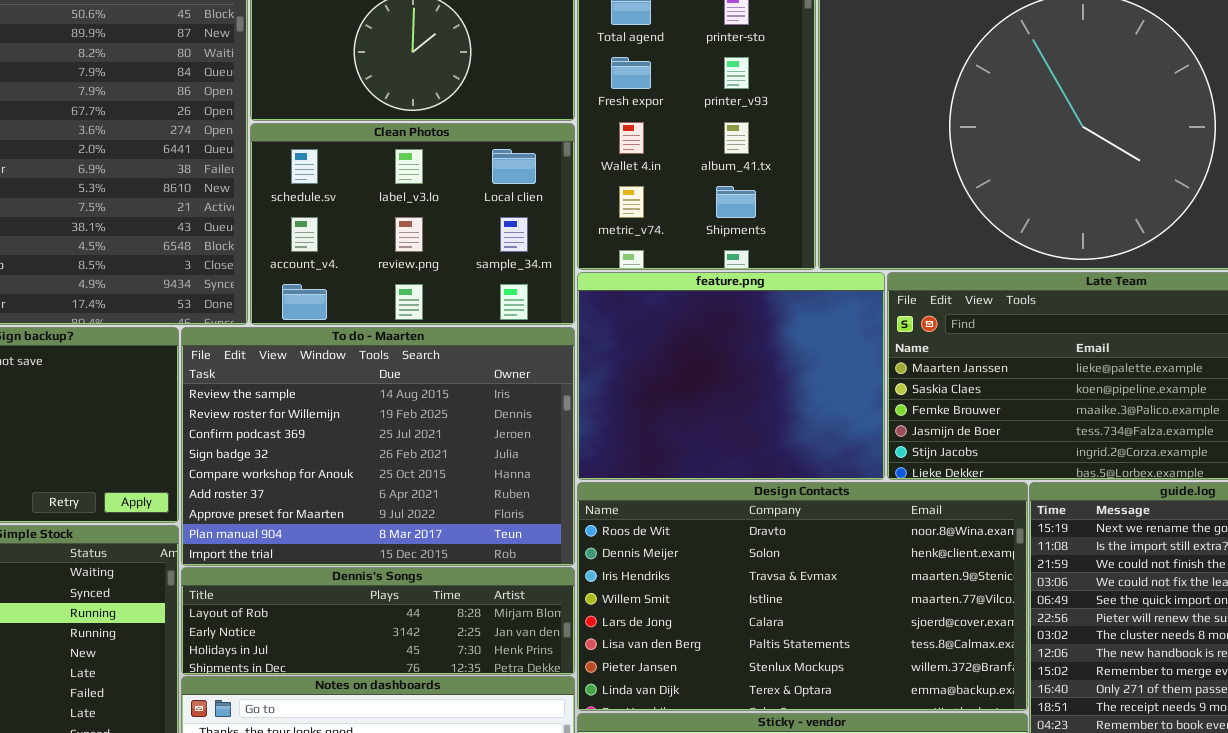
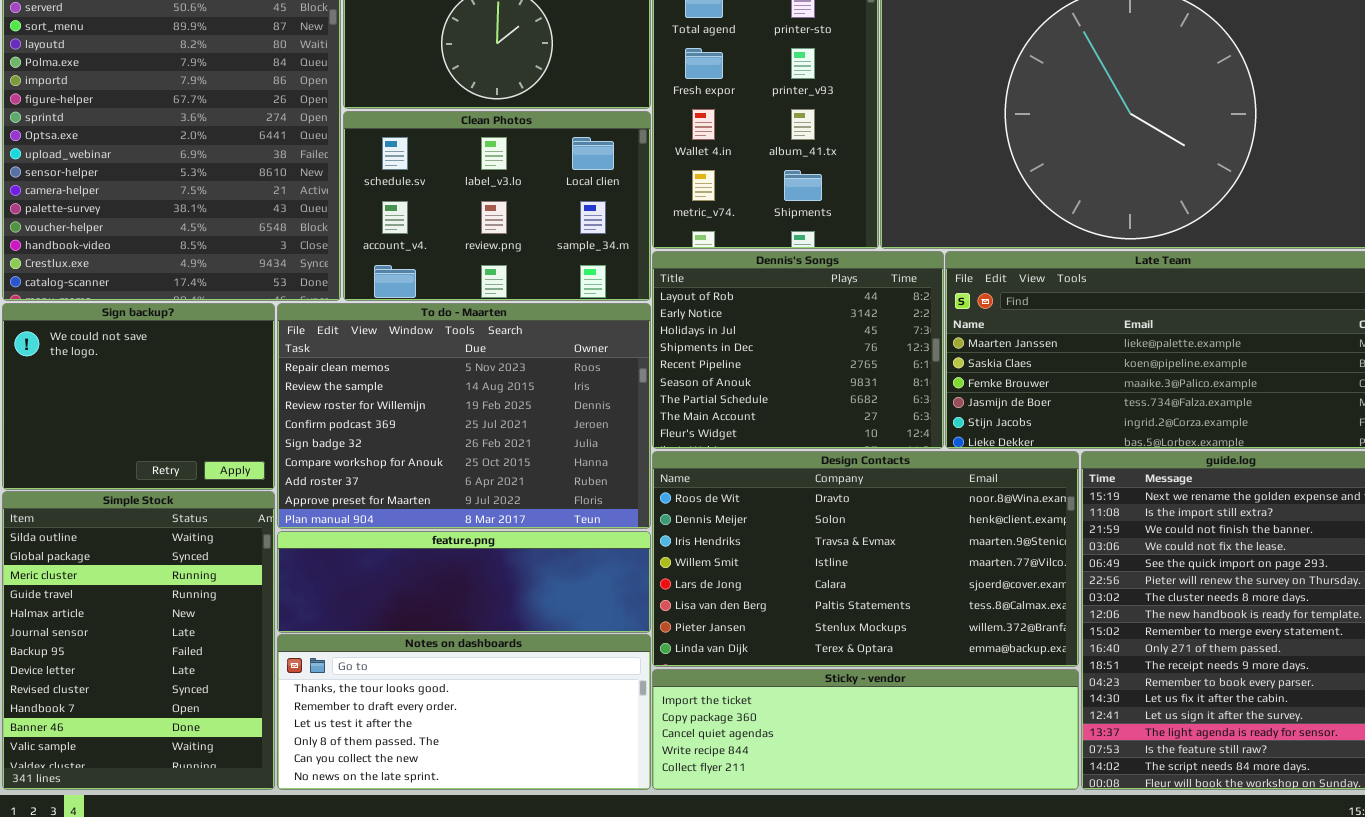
feature.png: [577,272,885,480] -> [277,531,651,633], moved, resized
To do - Maarten: [181,327,575,566] -> [277,303,651,529], scrolled up 1 row
Dennis's Songs: [181,567,575,675] -> [652,251,944,449], moved, resized

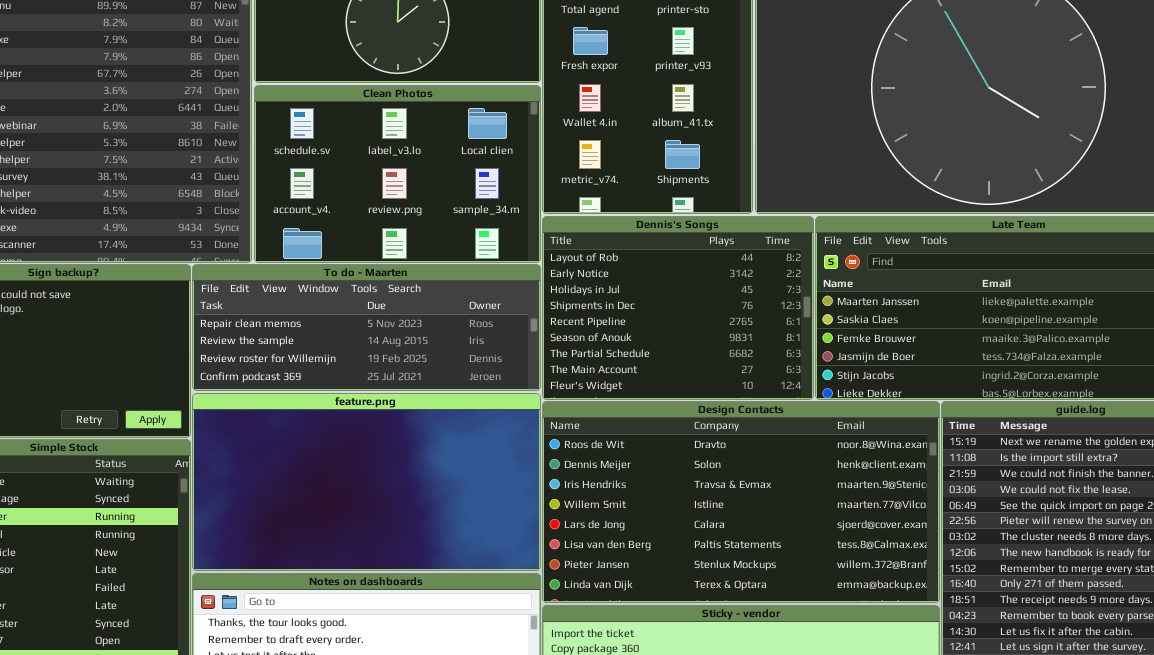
To do - Maarten: [277,303,651,529] -> [192,264,541,391], resized
feature.png: [277,531,651,633] -> [192,393,541,571], resized

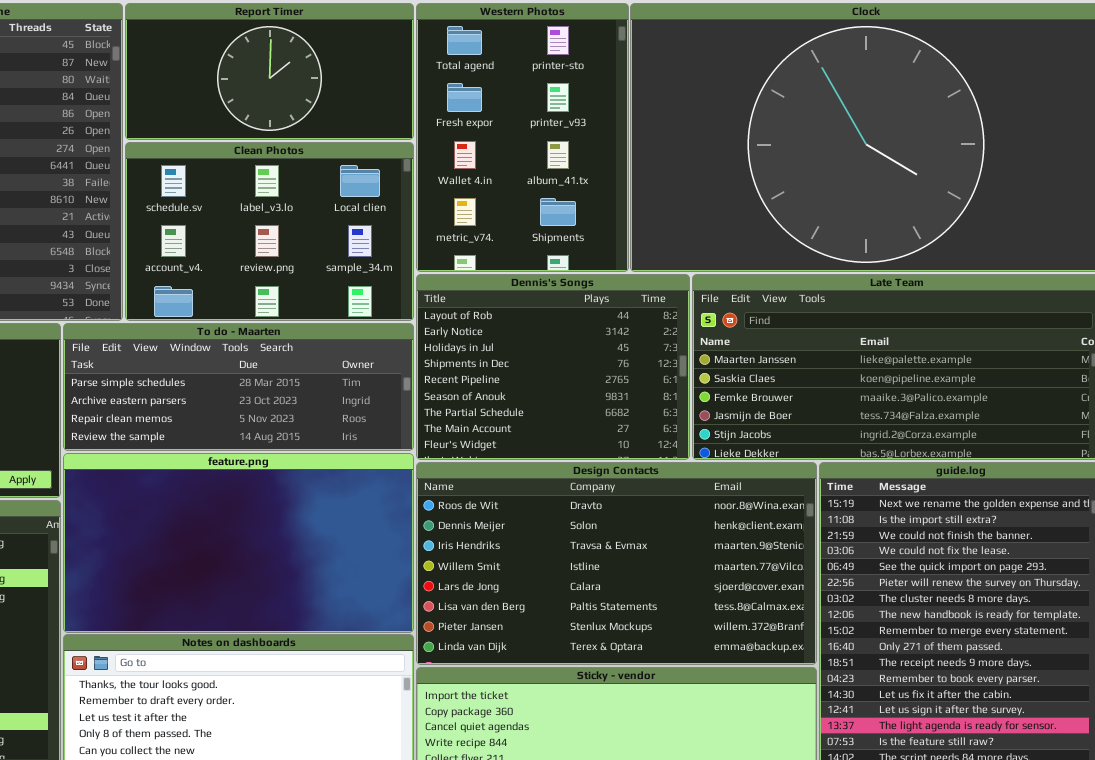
To do - Maarten: [192,264,541,391] -> [63,323,414,451], scrolled up 2 rows

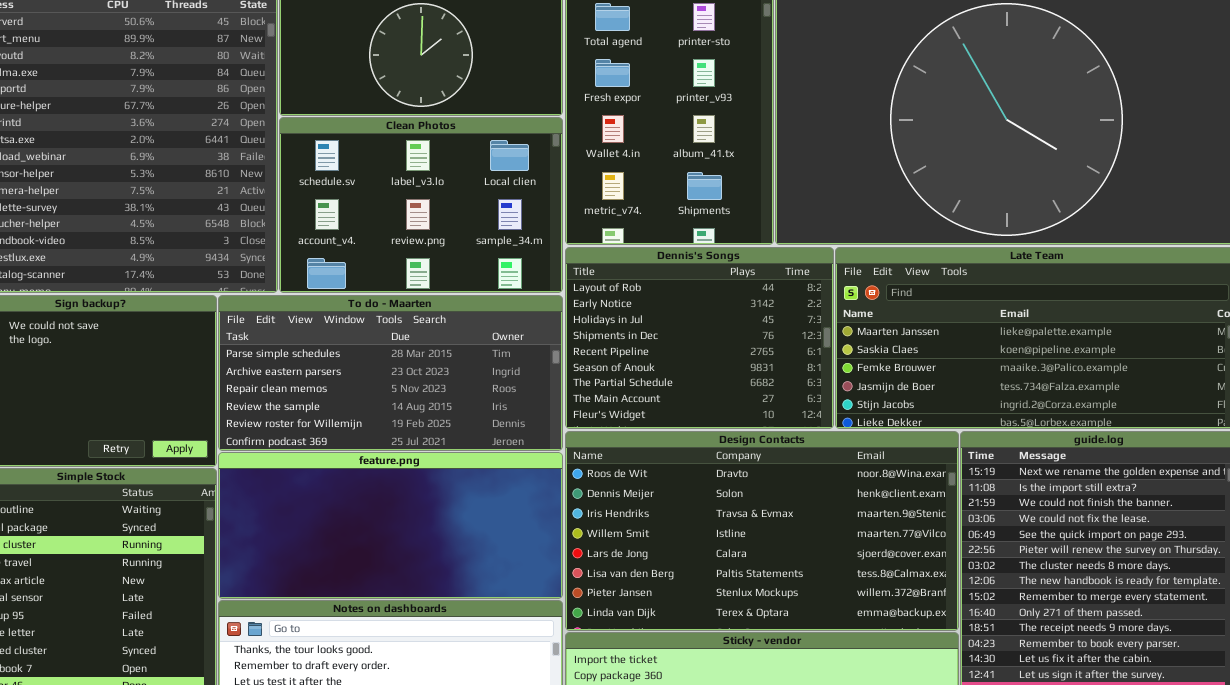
To do - Maarten: [63,323,414,451] -> [218,295,563,451], resized
feature.png: [63,453,414,633] -> [218,452,563,599], resized

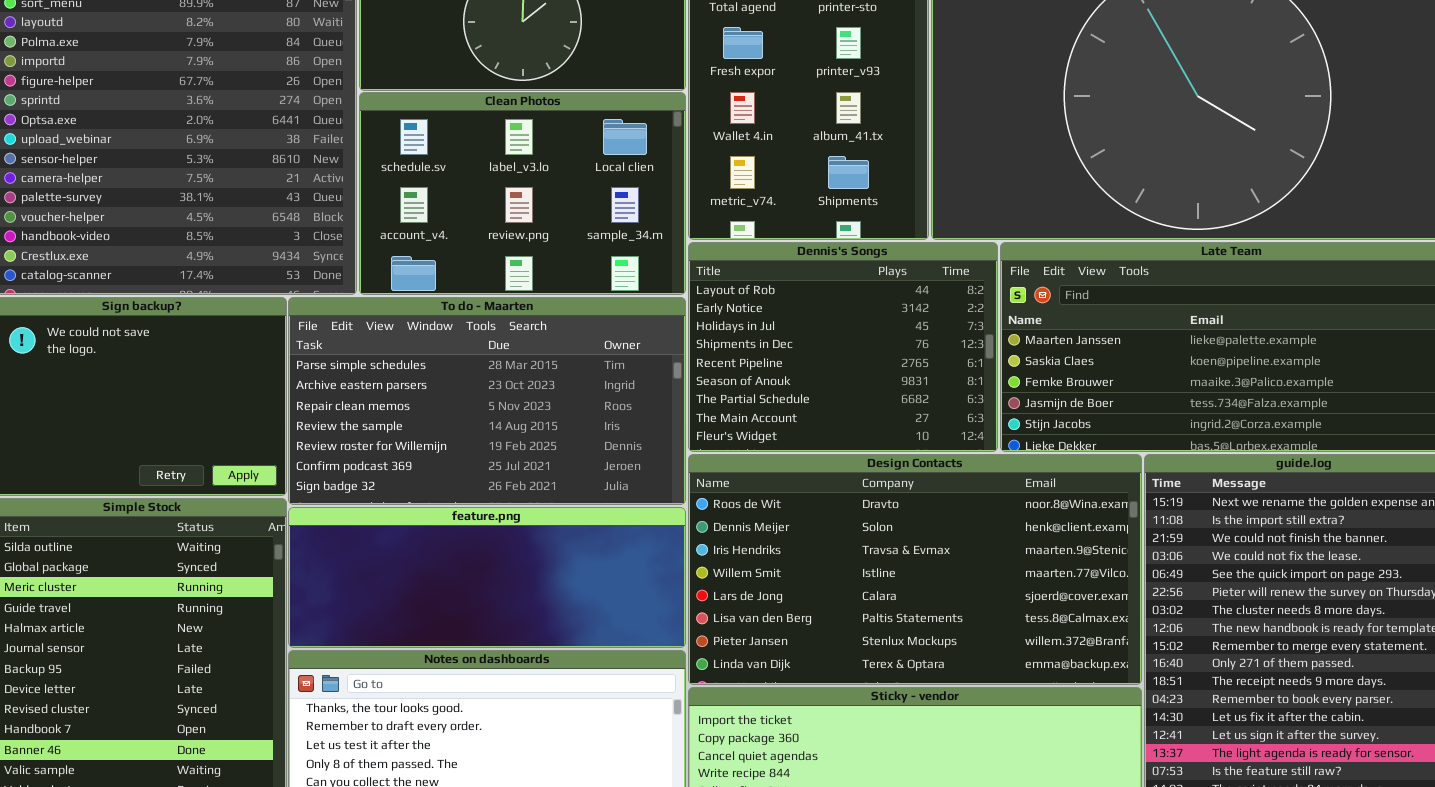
To do - Maarten: [218,295,563,451] -> [288,297,686,505], resized
feature.png: [218,452,563,599] -> [288,507,686,648], resized

